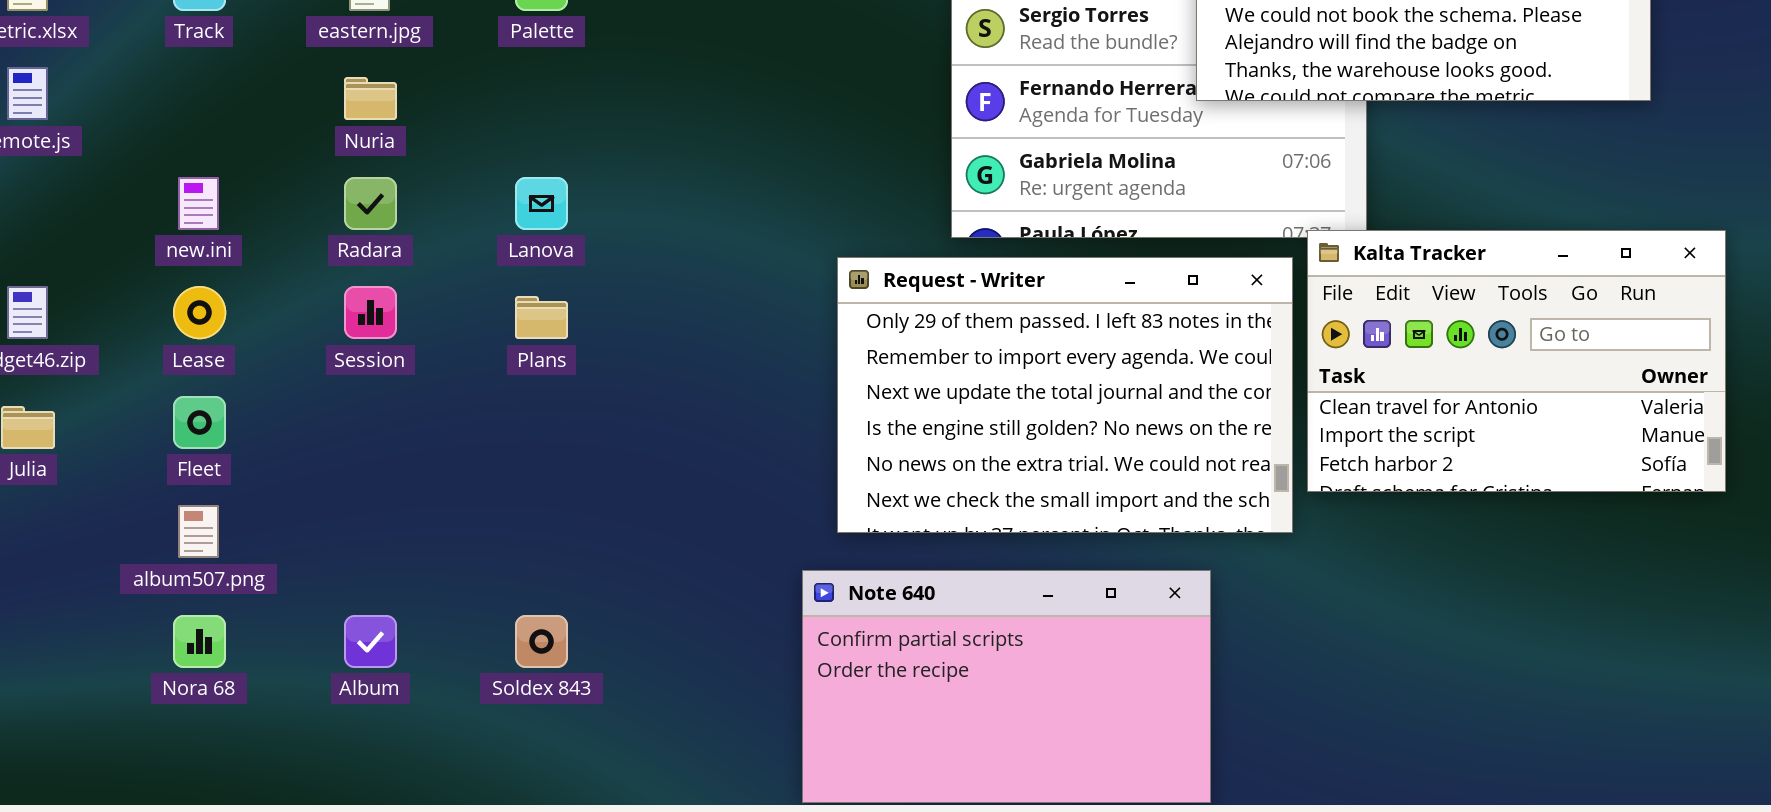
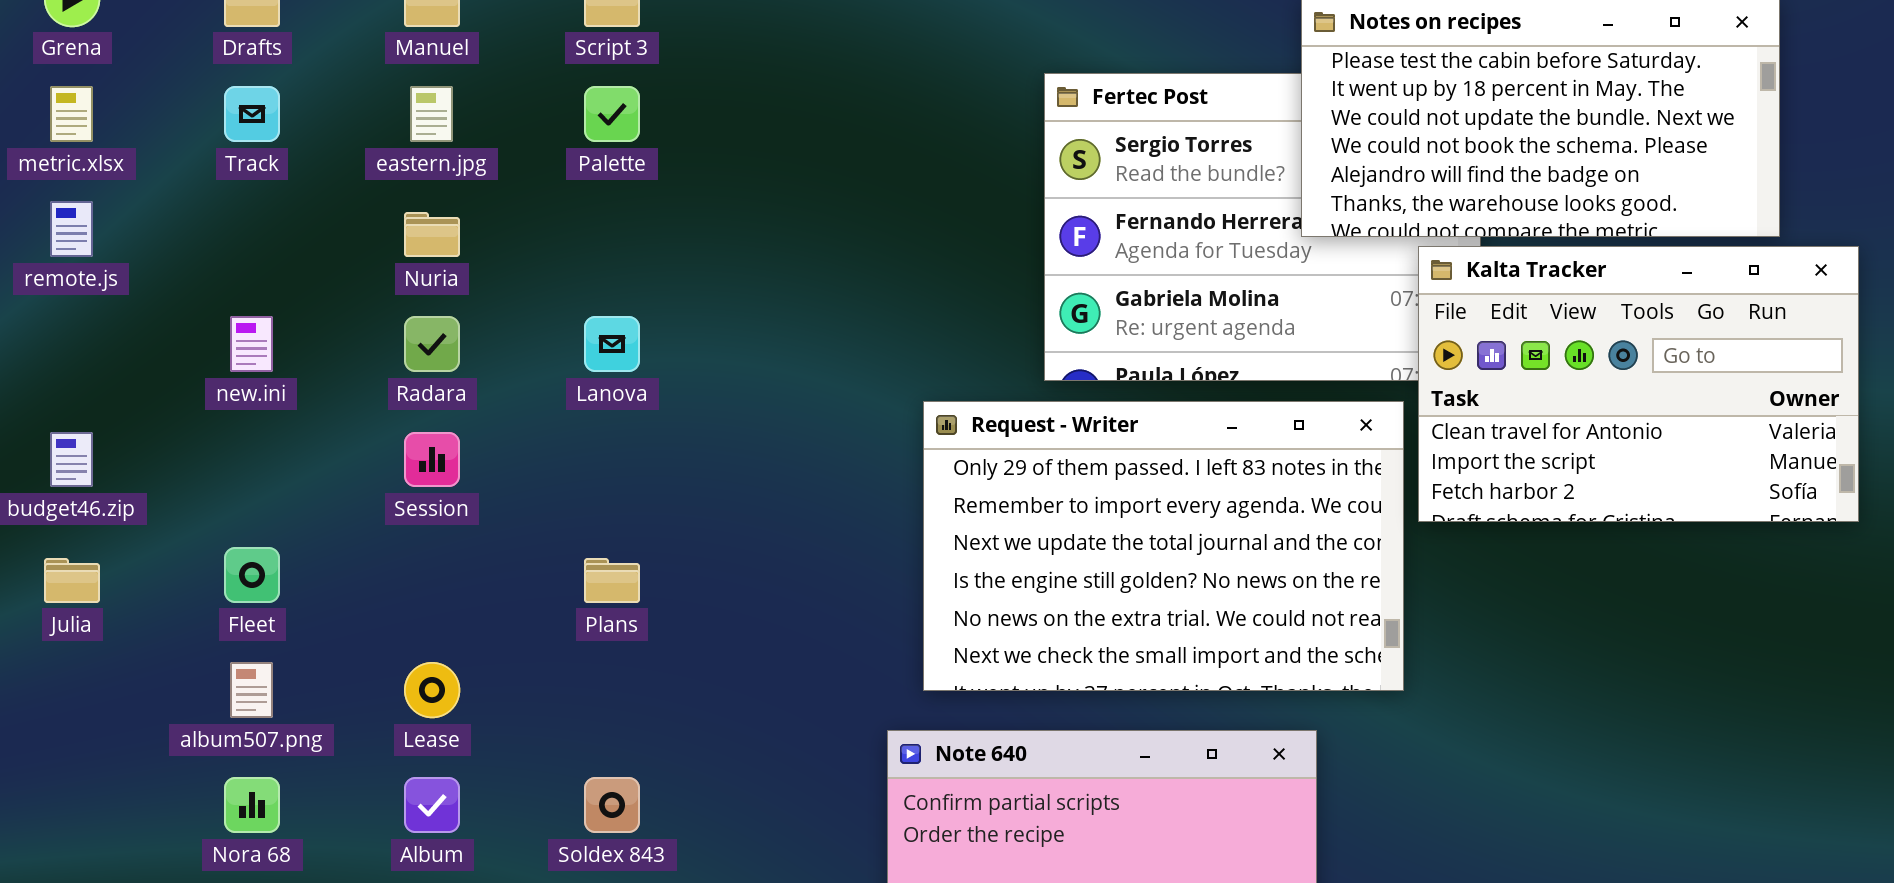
Kalta Tracker: [1307,230,1726,492] -> [1418,246,1859,522], moved
Lease: [173,286,226,339] -> [404,662,460,718], moved
Plans: [515,296,568,339] -> [584,558,640,603], moved

